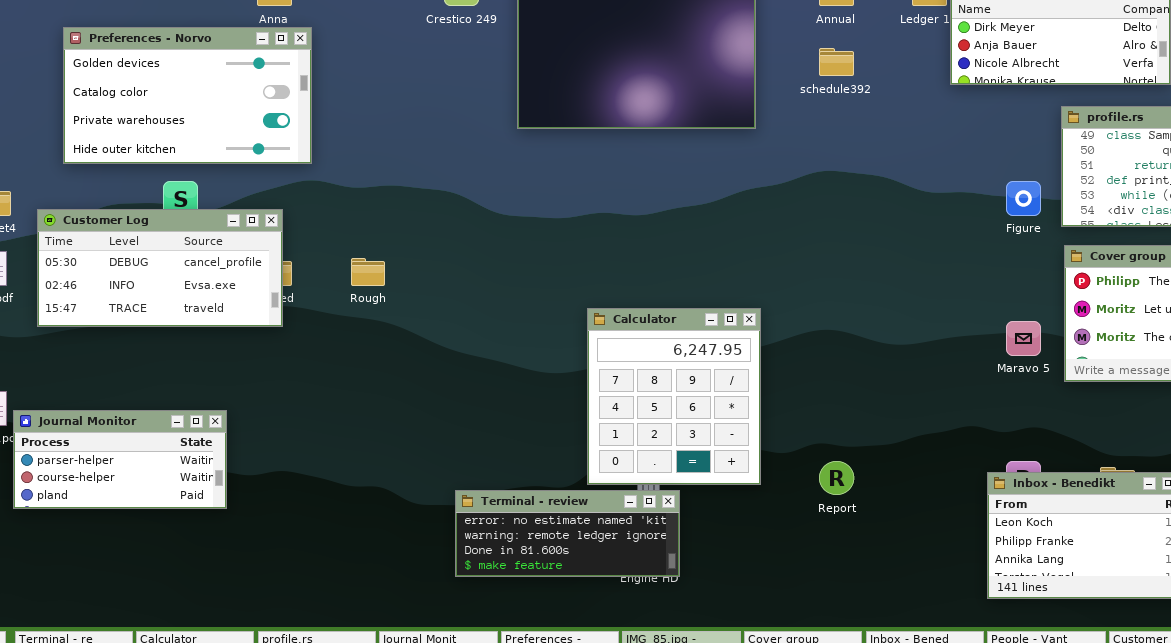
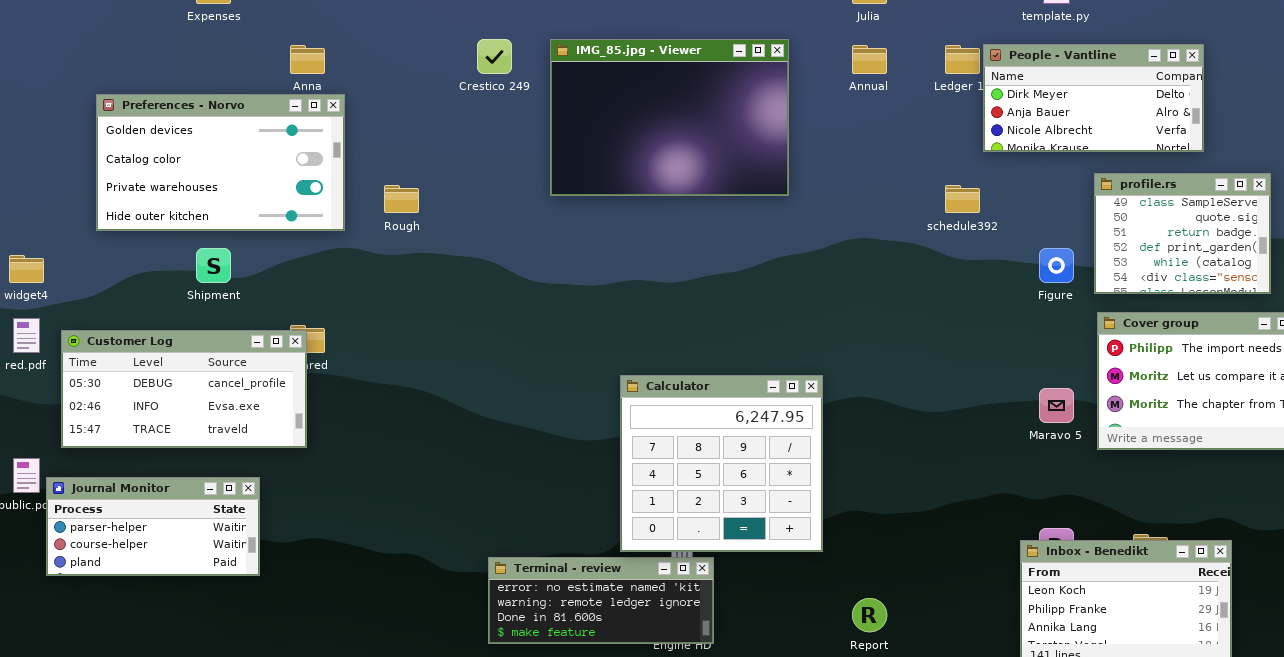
schedule392: [819,48,854,76] -> [945,185,980,213], moved
Customer Log: [37,209,283,327] -> [61,330,307,448], moved
Rough: [351,258,385,286] -> [384,185,419,213], moved
Calculator: [587,308,761,485] -> [620,375,823,552], resized
Report: [819,461,854,495] -> [852,598,887,632], moved

